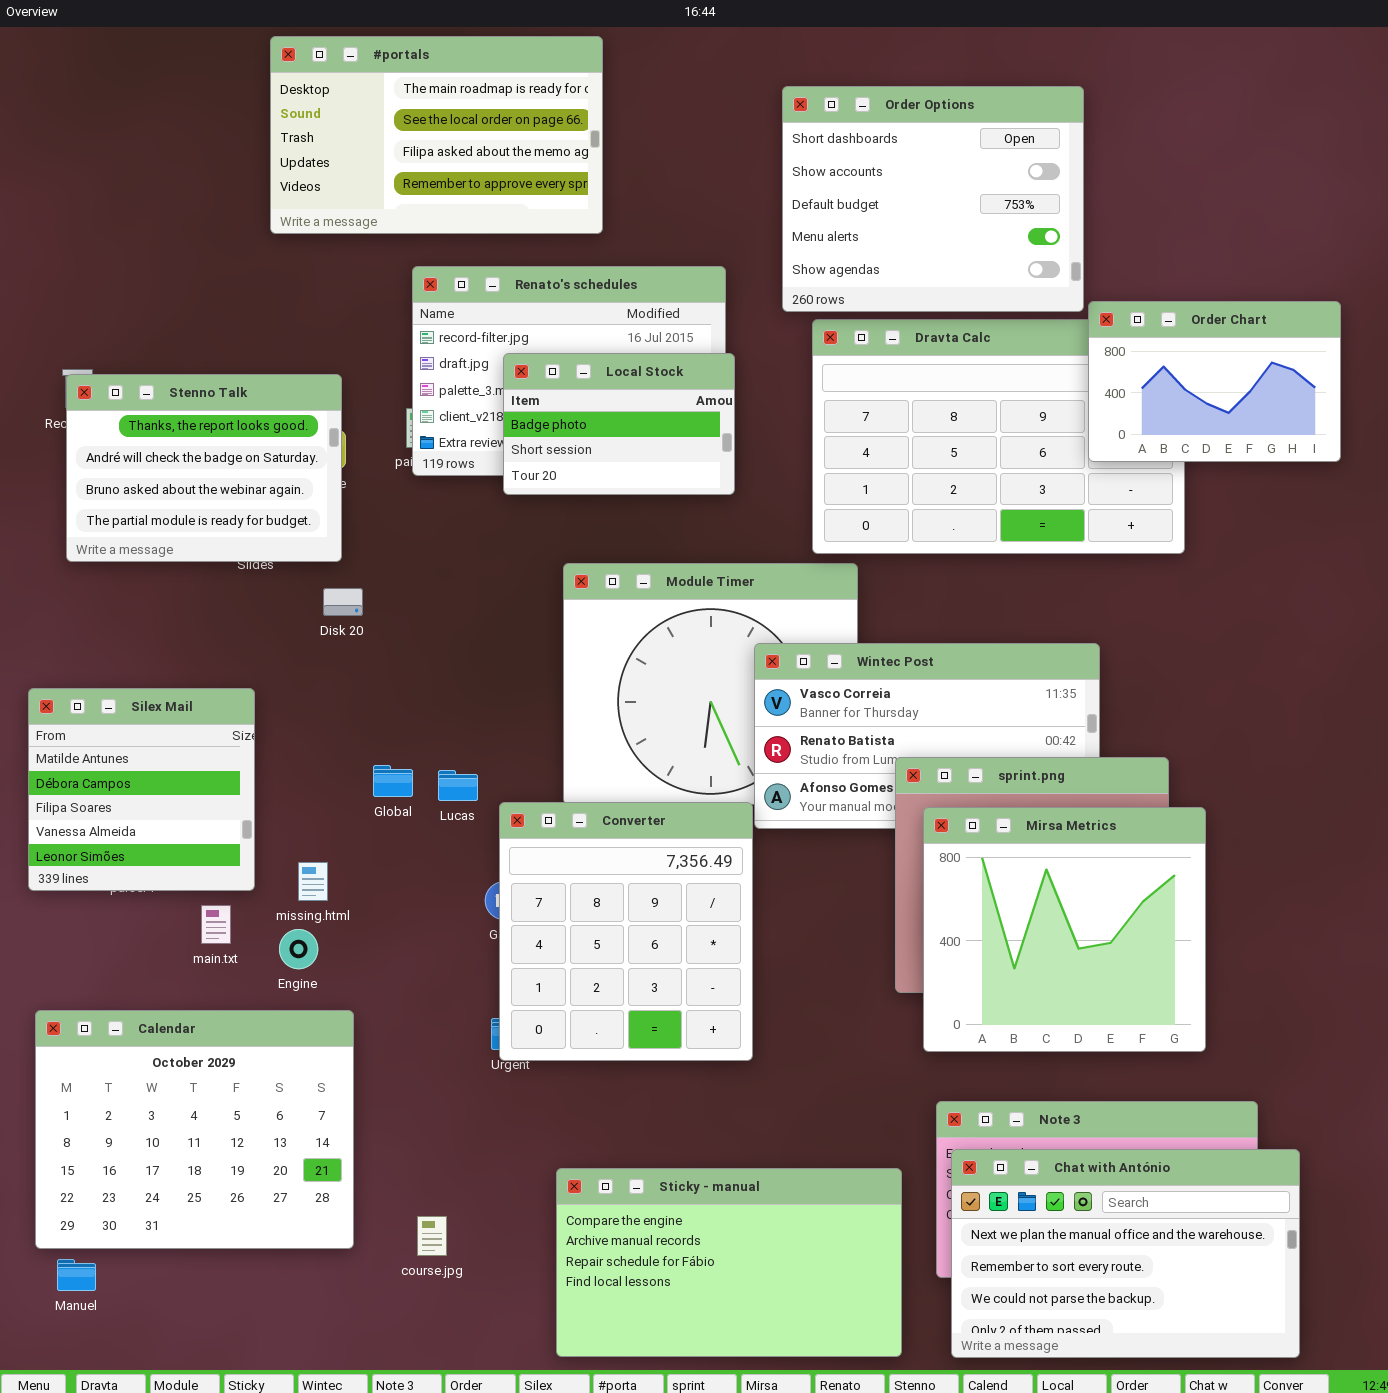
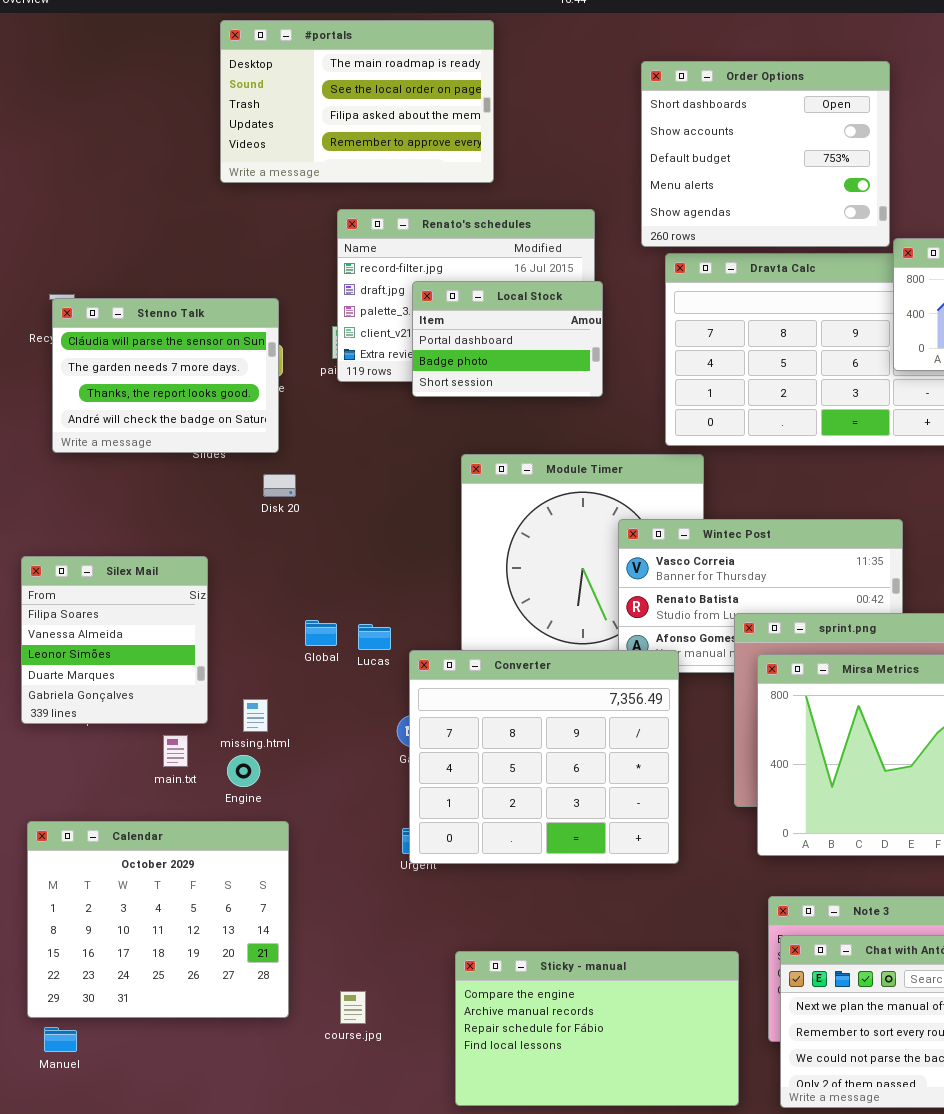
Local Stock: [503,353,735,495] -> [412,281,603,397], scrolled up 1 row
Stenno Talk: [66,374,342,562] -> [52,298,279,453], scrolled up 2 rows
Silex Mail: [28,688,255,891] -> [21,556,208,724], scrolled down 2 rows
Converter: [499,802,753,1061] -> [409,650,679,864], resized

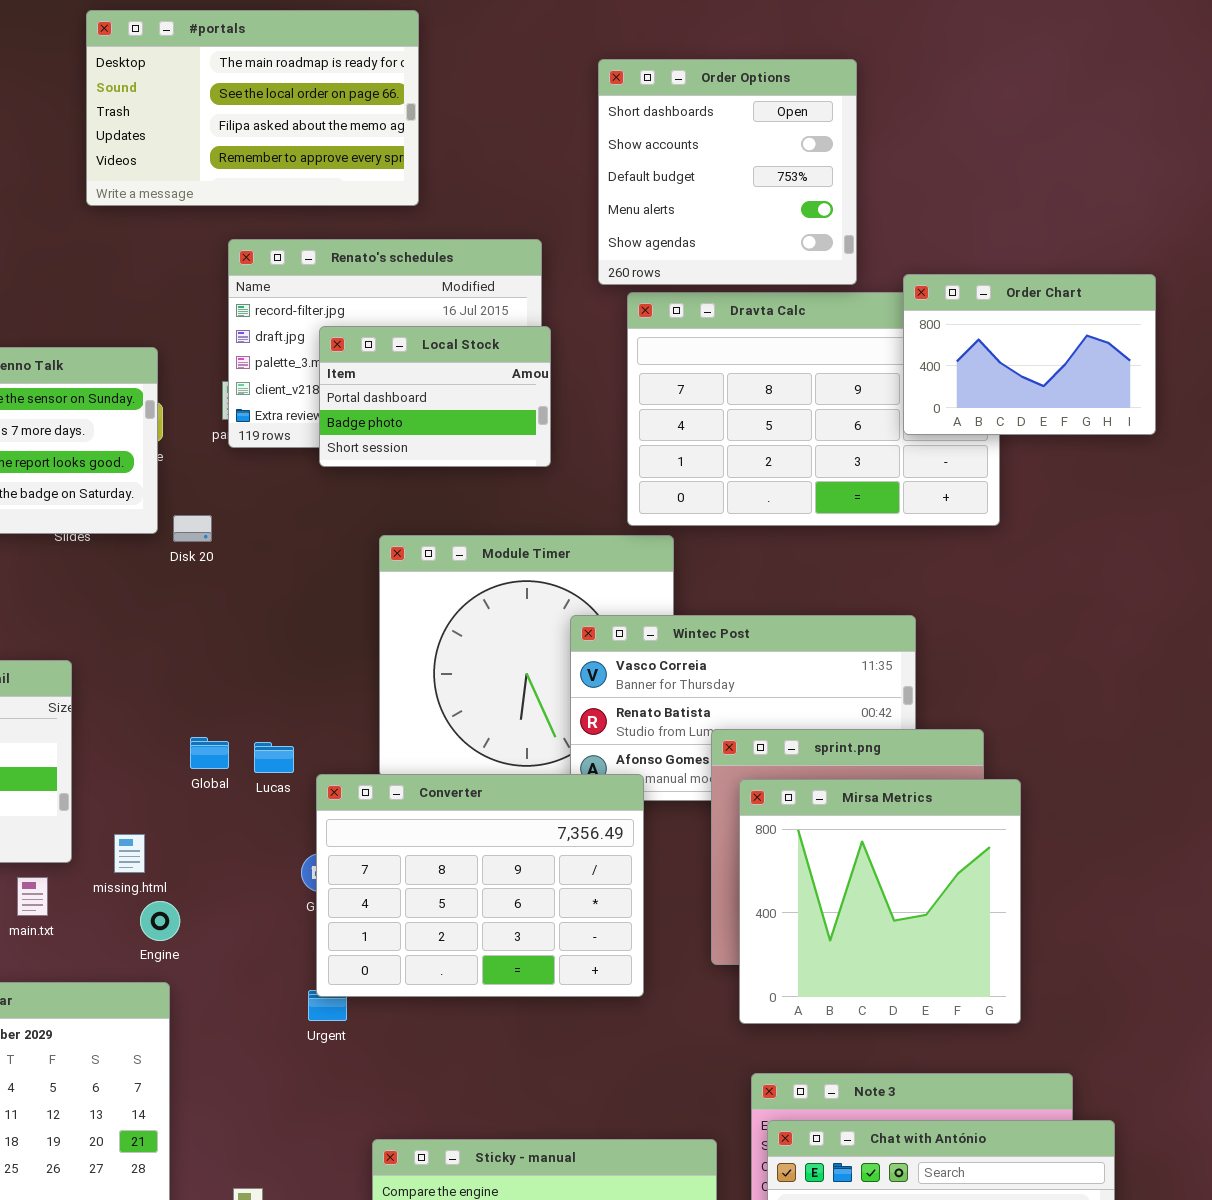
Order Options: [641,61,890,247] -> [598,59,857,285], resized
Disk 20: [263,474,296,497] -> [173,515,212,542], moved
Converter: [409,650,679,864] -> [316,774,644,997], resized
Engine: [227,755,260,787] -> [140,901,180,941], moved

